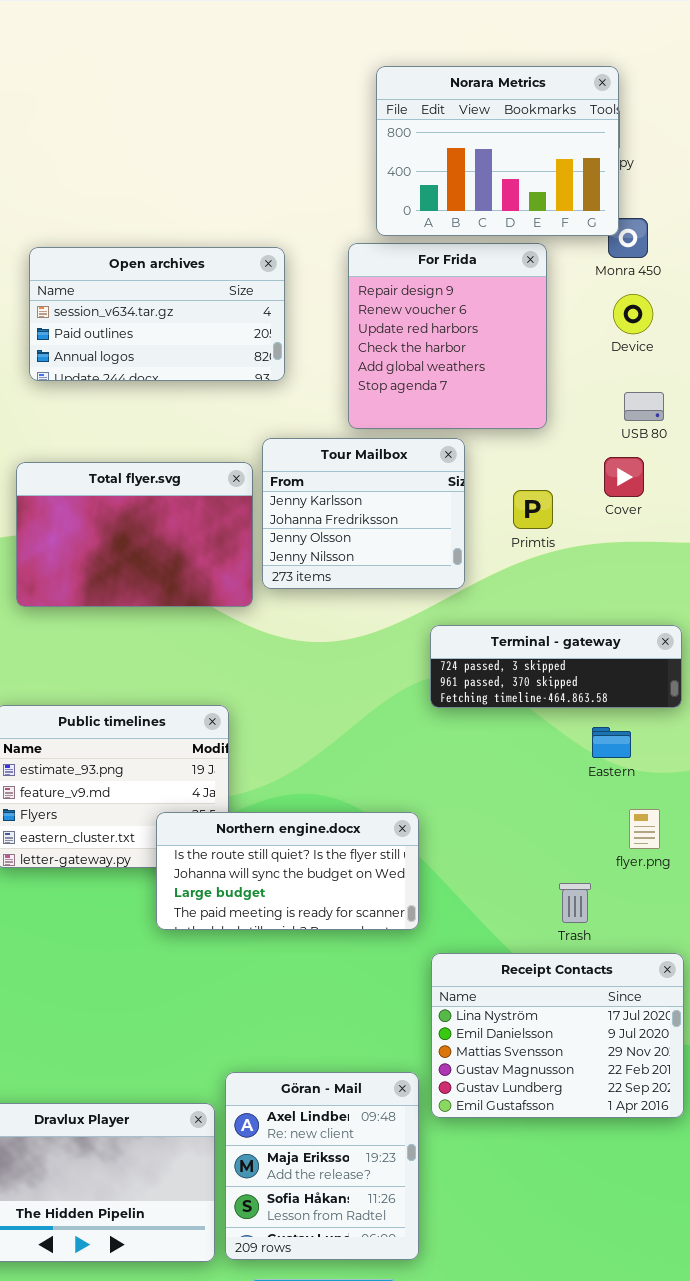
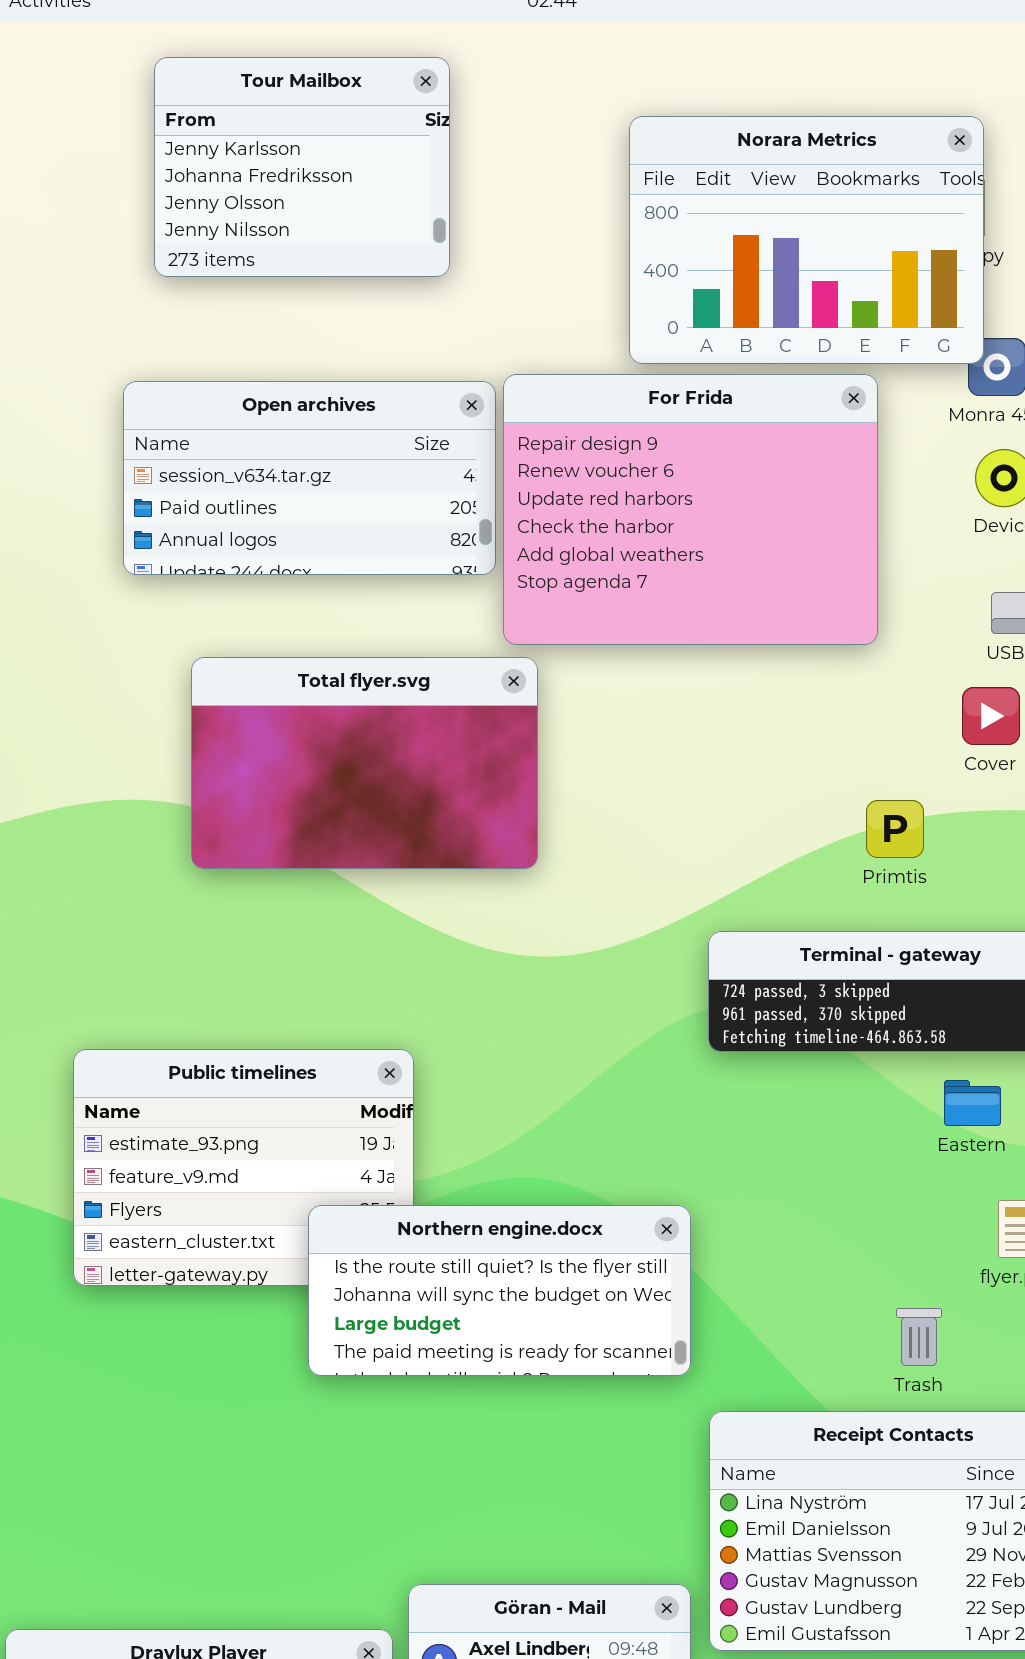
For Frida: [348,243,547,429] -> [503,374,878,645], resized
Tour Mailbox: [262,438,465,589] -> [154,57,450,277], moved
Total flyer.svg: [16,462,253,607] -> [191,657,538,869], moved
Primtis: [513,490,553,529] -> [866,800,924,858], moved

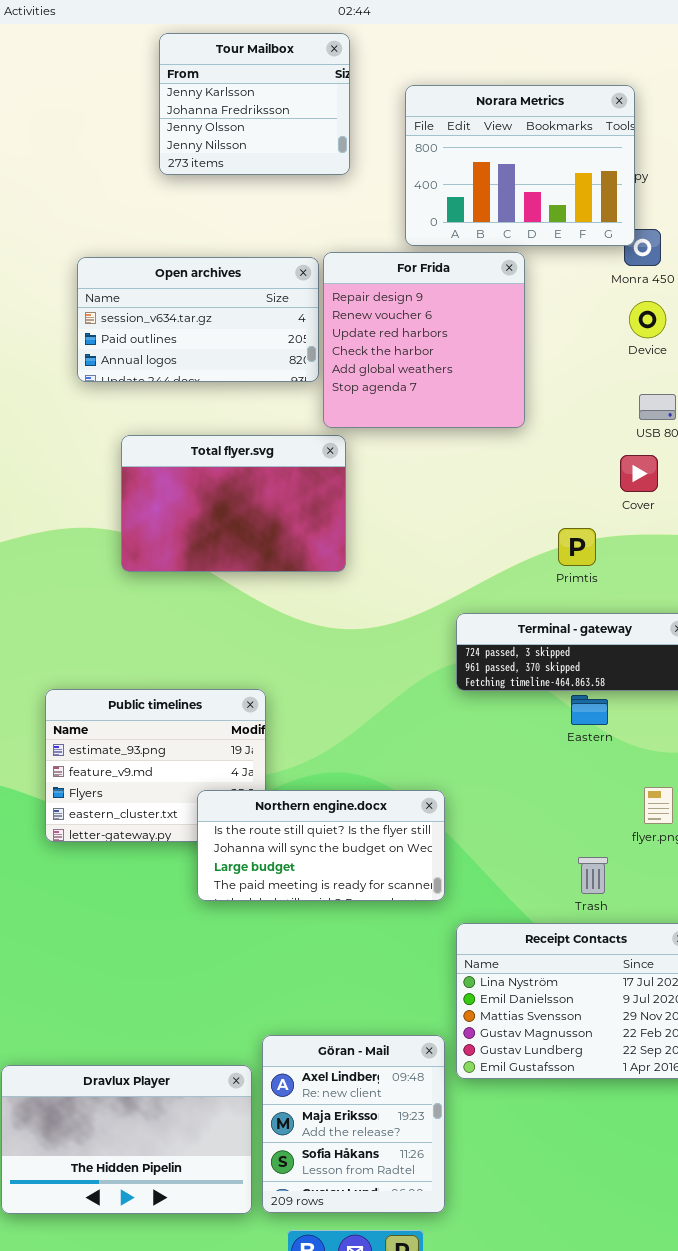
Tour Mailbox: [154,57,450,277] -> [159,33,350,175], moved
For Frida: [503,374,878,645] -> [323,252,525,428], resized
Eastern: [944,1080,1001,1126] -> [571,695,608,725], moved

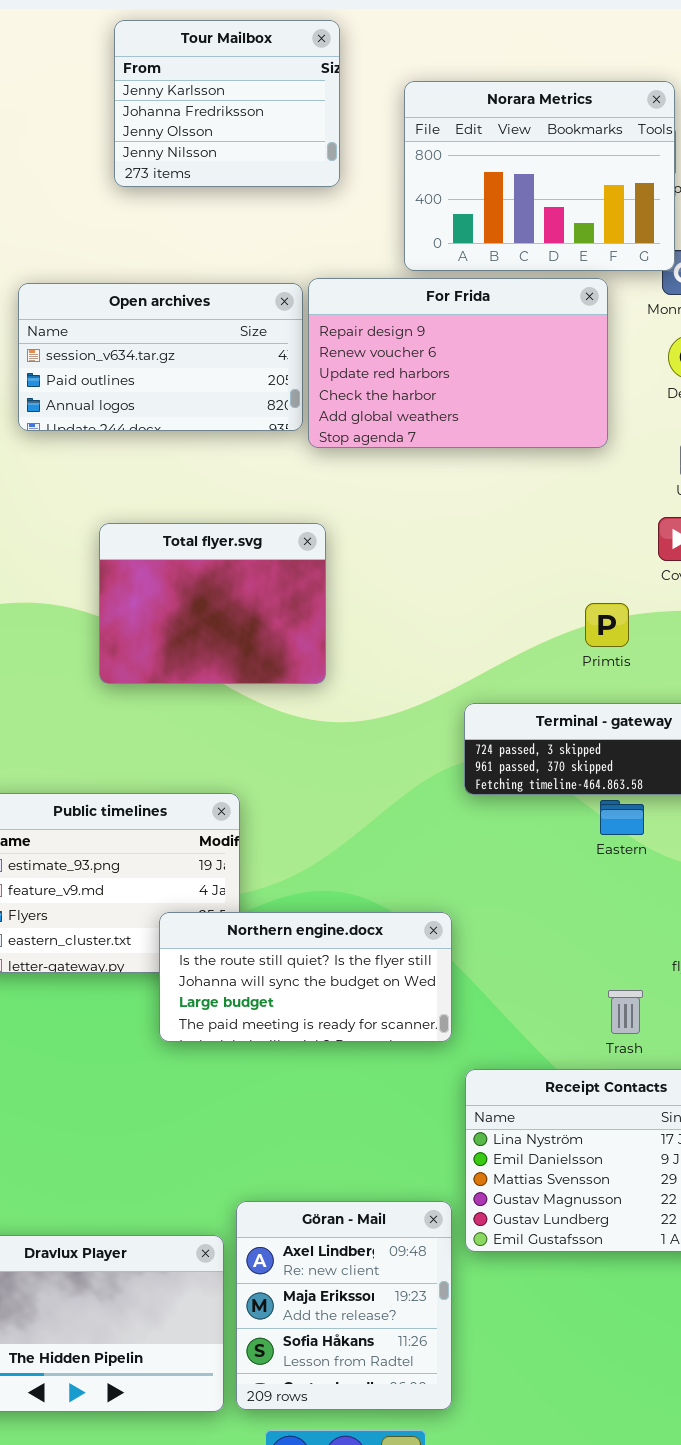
For Frida: [323,252,525,428] -> [308,278,608,448], resized
Total flyer.svg: [121,435,346,572] -> [99,523,326,684], moved, resized

